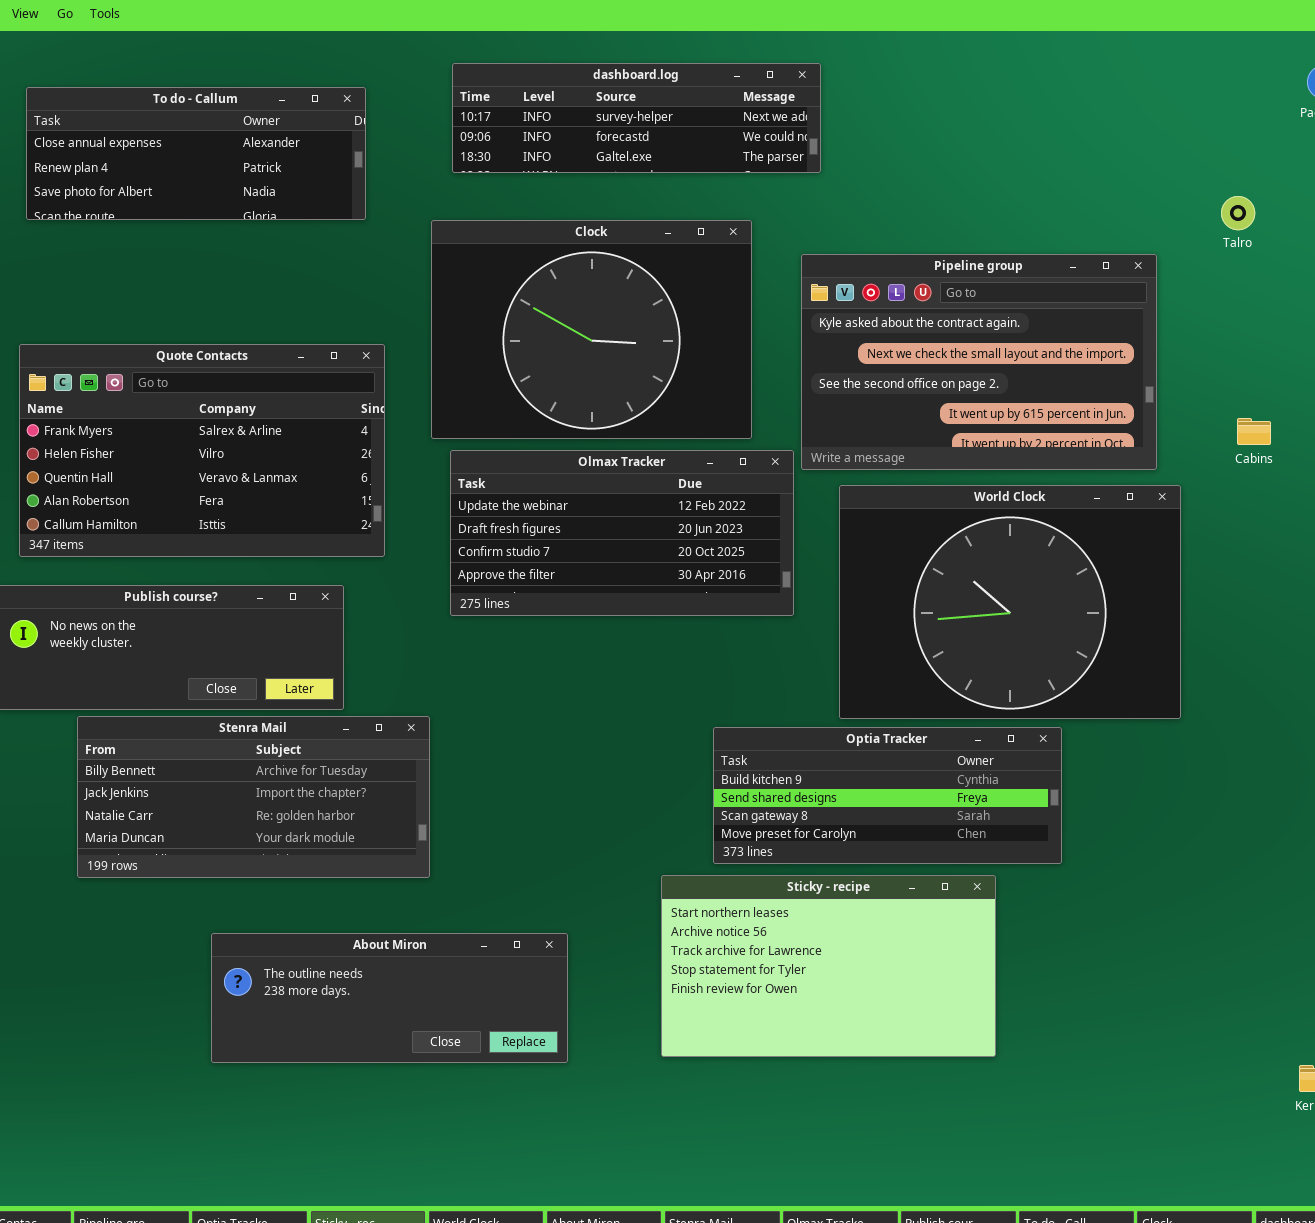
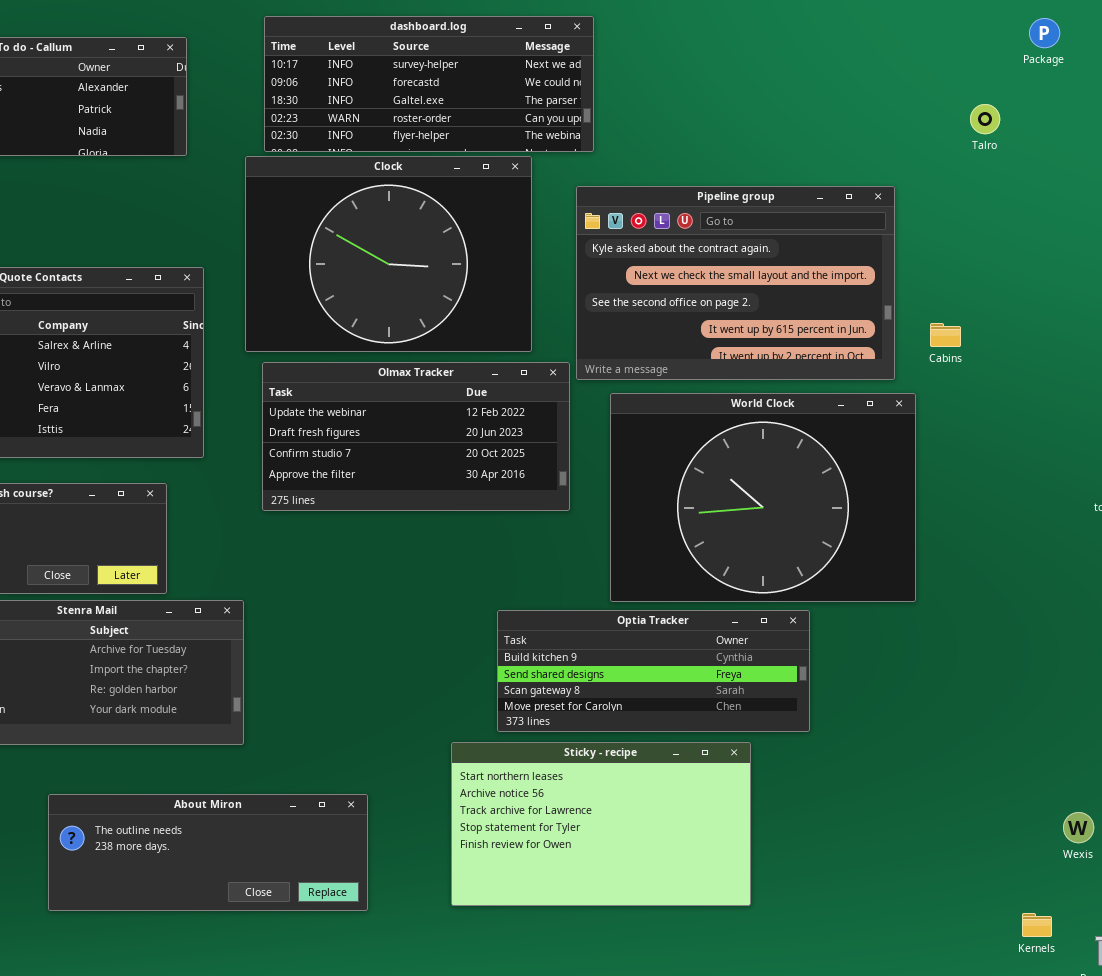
dashboard.log: [452,63,821,173] -> [264,16,594,152], resized
Talro: [1221,196,1255,230] -> [970,104,1000,134], moved
Cabins: [1237,418,1271,445] -> [930,323,961,347], moved

